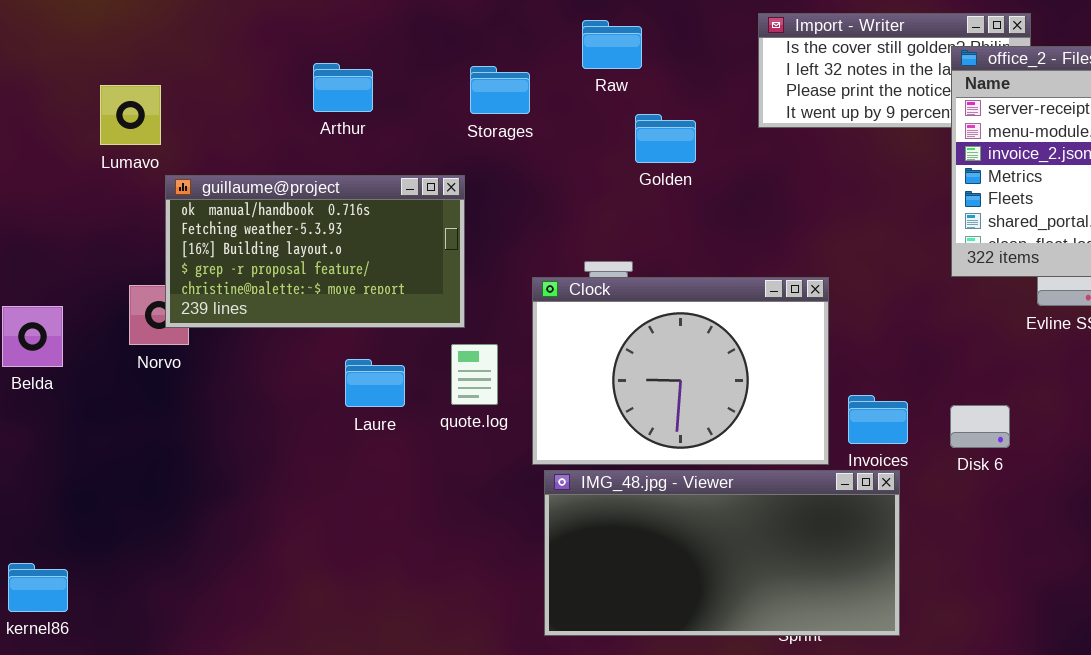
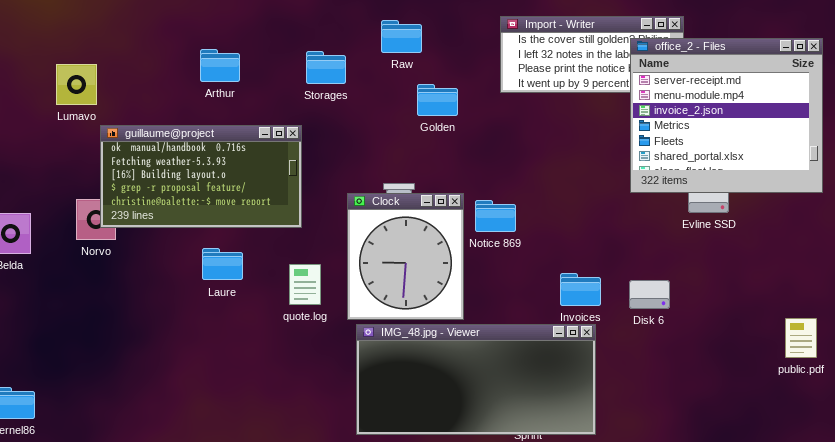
Clock: [532,277,829,465] -> [347,193,464,320], resized
quote.log: [451,344,498,405] -> [289,264,321,305], moved
Laure: [345,359,405,407] -> [202,248,243,280], moved

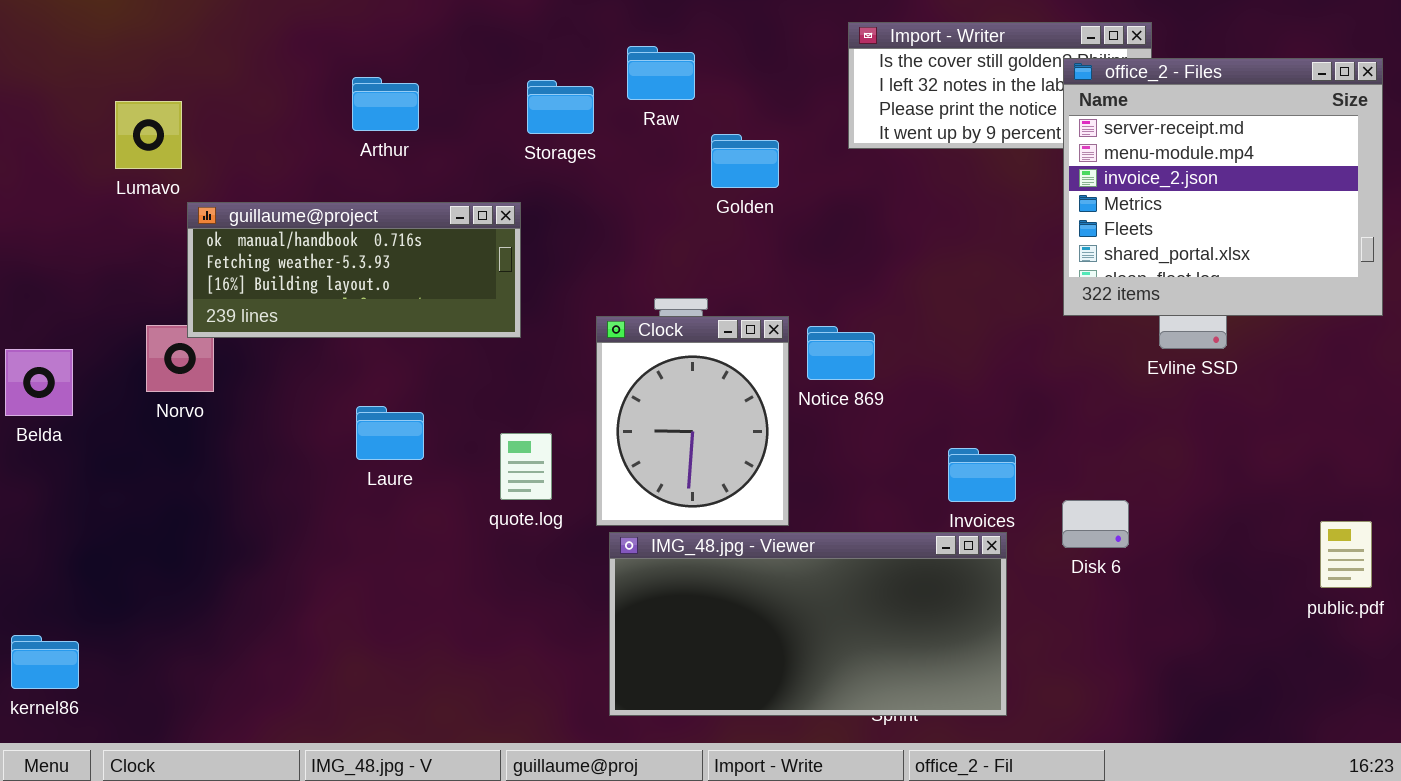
Raw: [381,20,422,53] -> [627,46,695,100], moved
guillaume@project: [100,125,302,228] -> [187,202,521,338], resized
Disk 6: [629,280,670,309] -> [1062,500,1129,548], moved

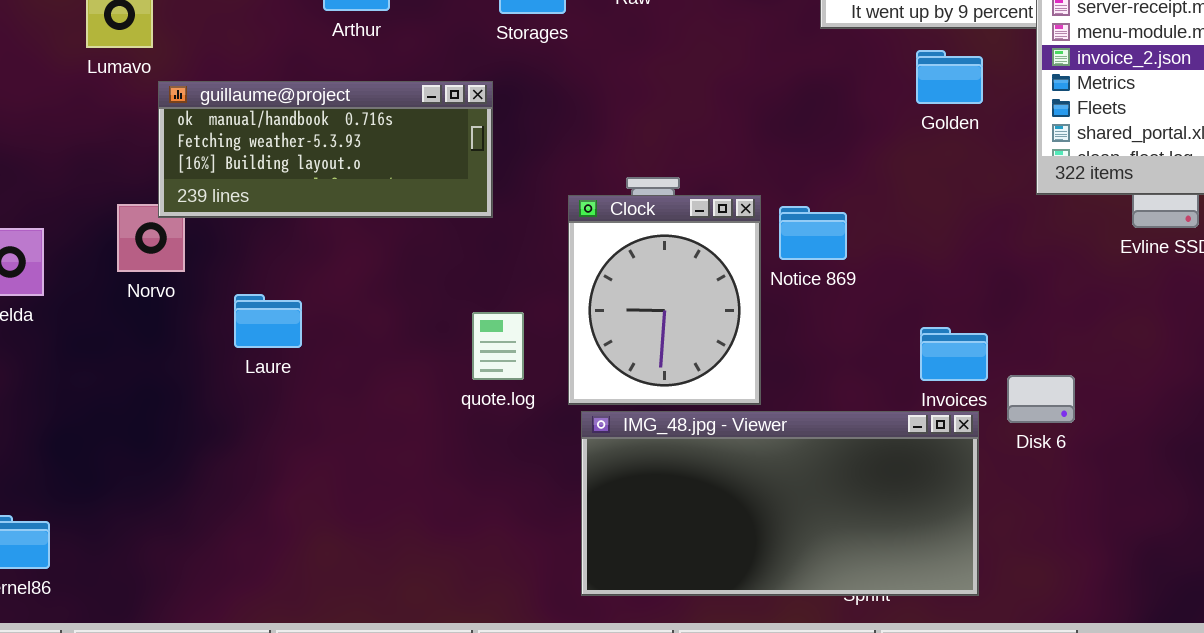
Golden: [711,134,779,188] -> [916,50,983,104], moved
Laure: [356,406,424,460] -> [234,294,302,348], moved
Disk 6: [1062,500,1129,548] -> [1007,375,1075,423], moved

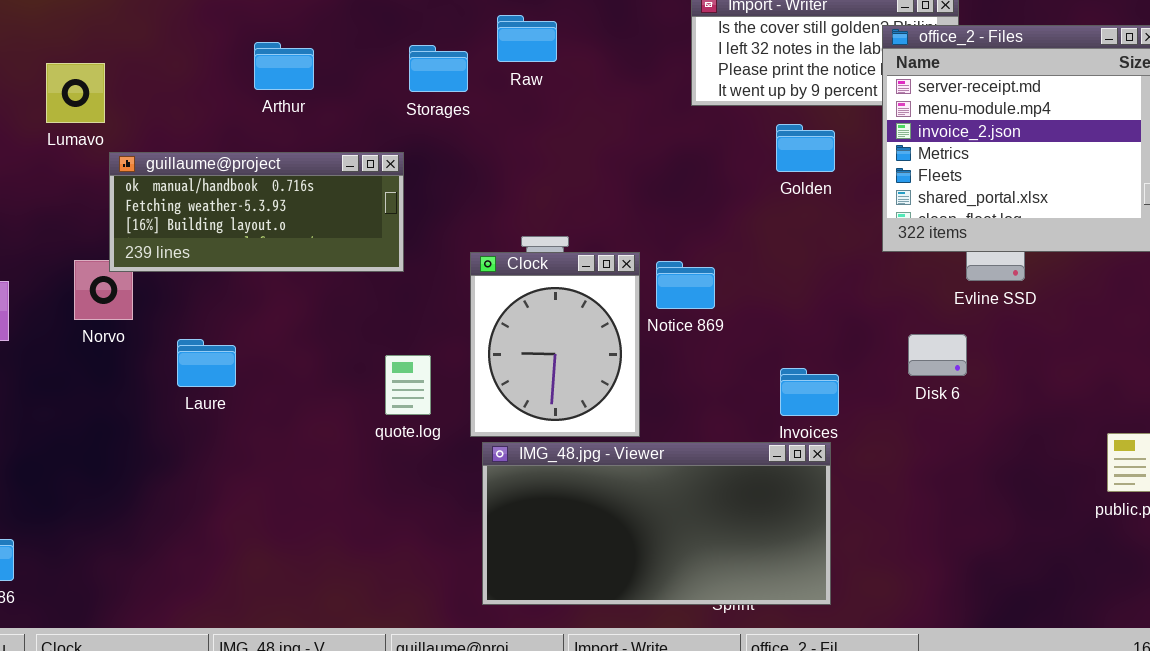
Disk 6: [1007,375,1075,423] -> [908,334,967,376], moved

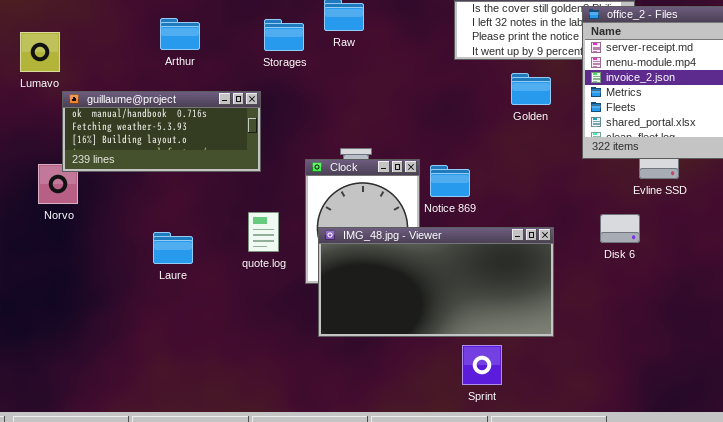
Laure: [177,339,236,387] -> [153,232,193,264], moved
quote.log: [385,355,431,415] -> [248,212,279,252], moved
IMG_48.jpg - Viewer: [482,442,831,605] -> [318,227,554,337], moved

